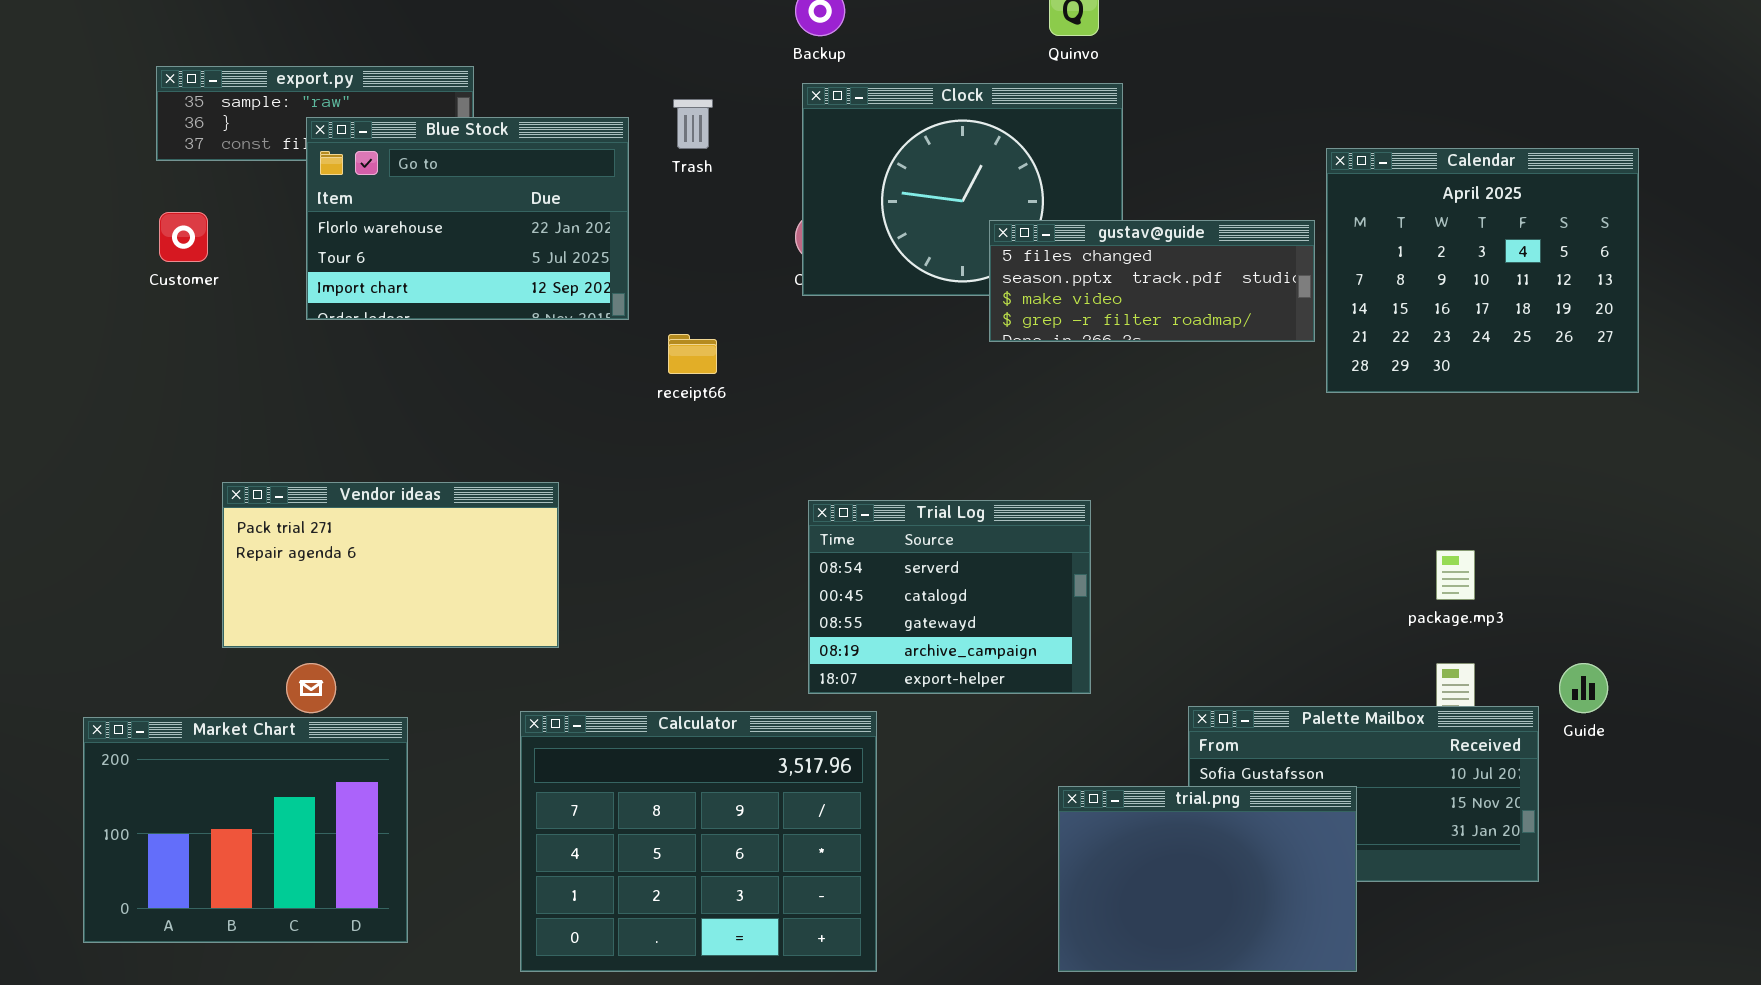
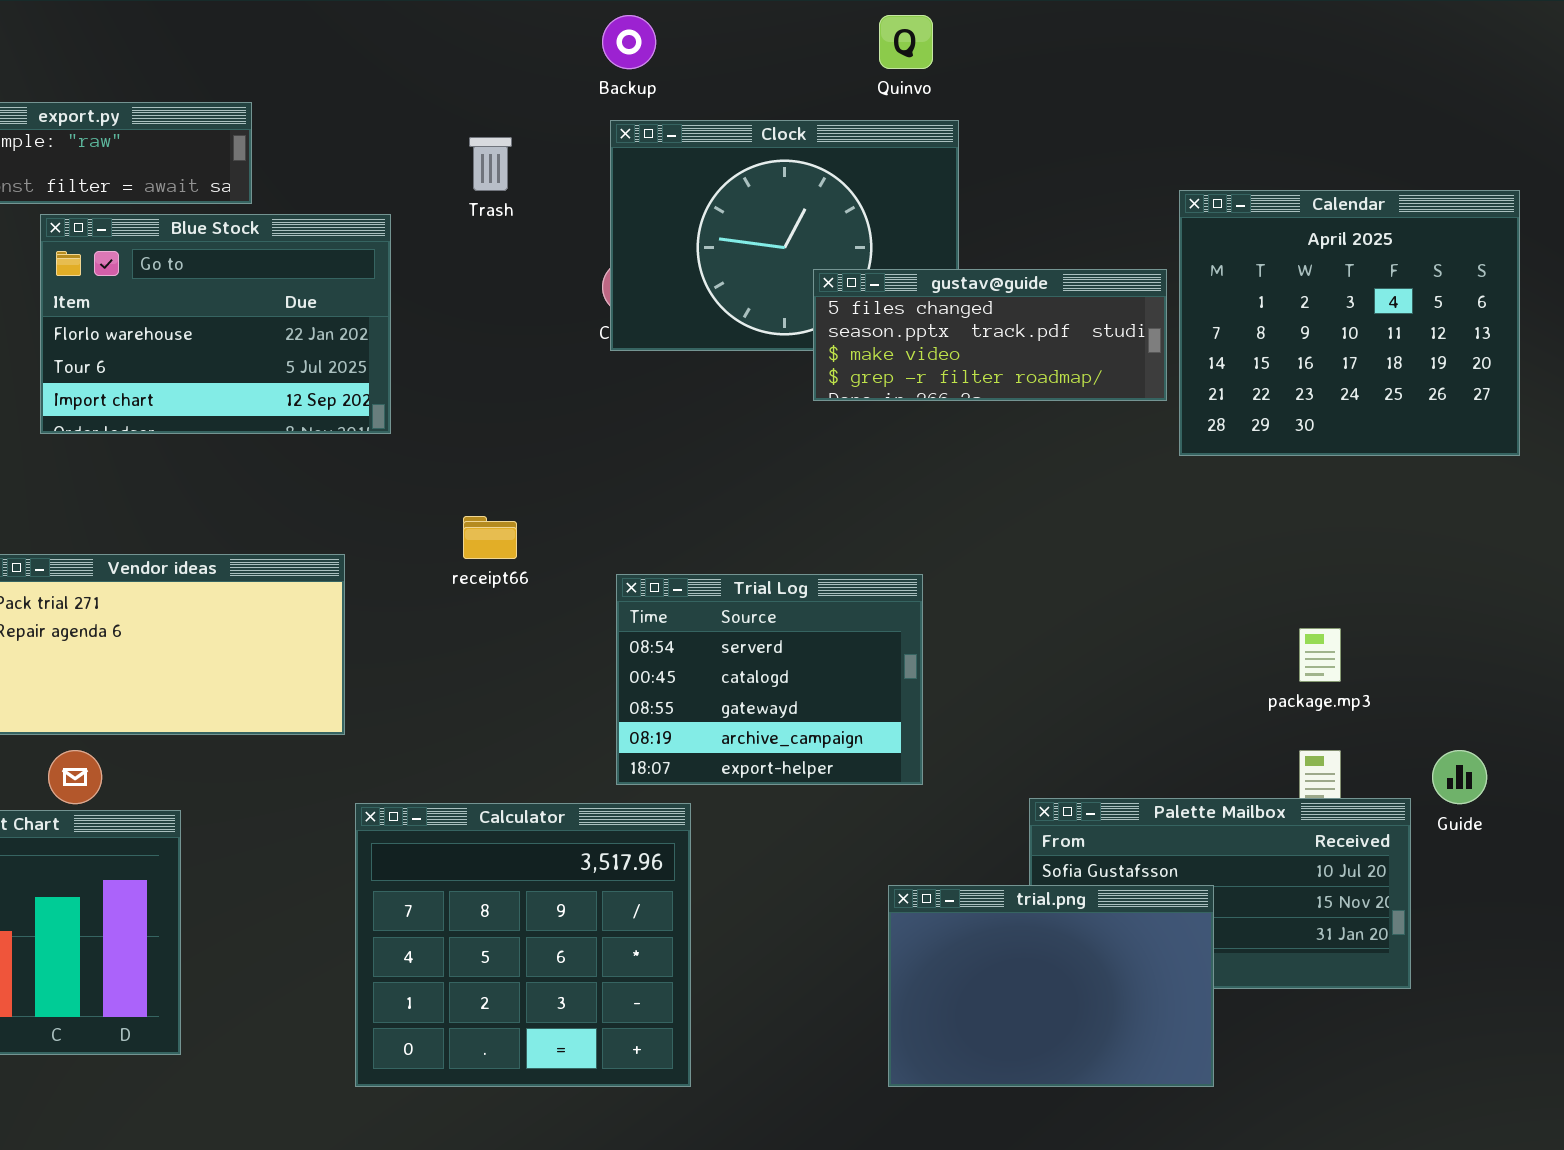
Blue Stock: [306,117,629,320] -> [40,214,391,434], moved
receipt66: [668,334,717,374] -> [463,516,517,559], moved
Calculator: [520,711,877,972] -> [355,803,691,1087], resized

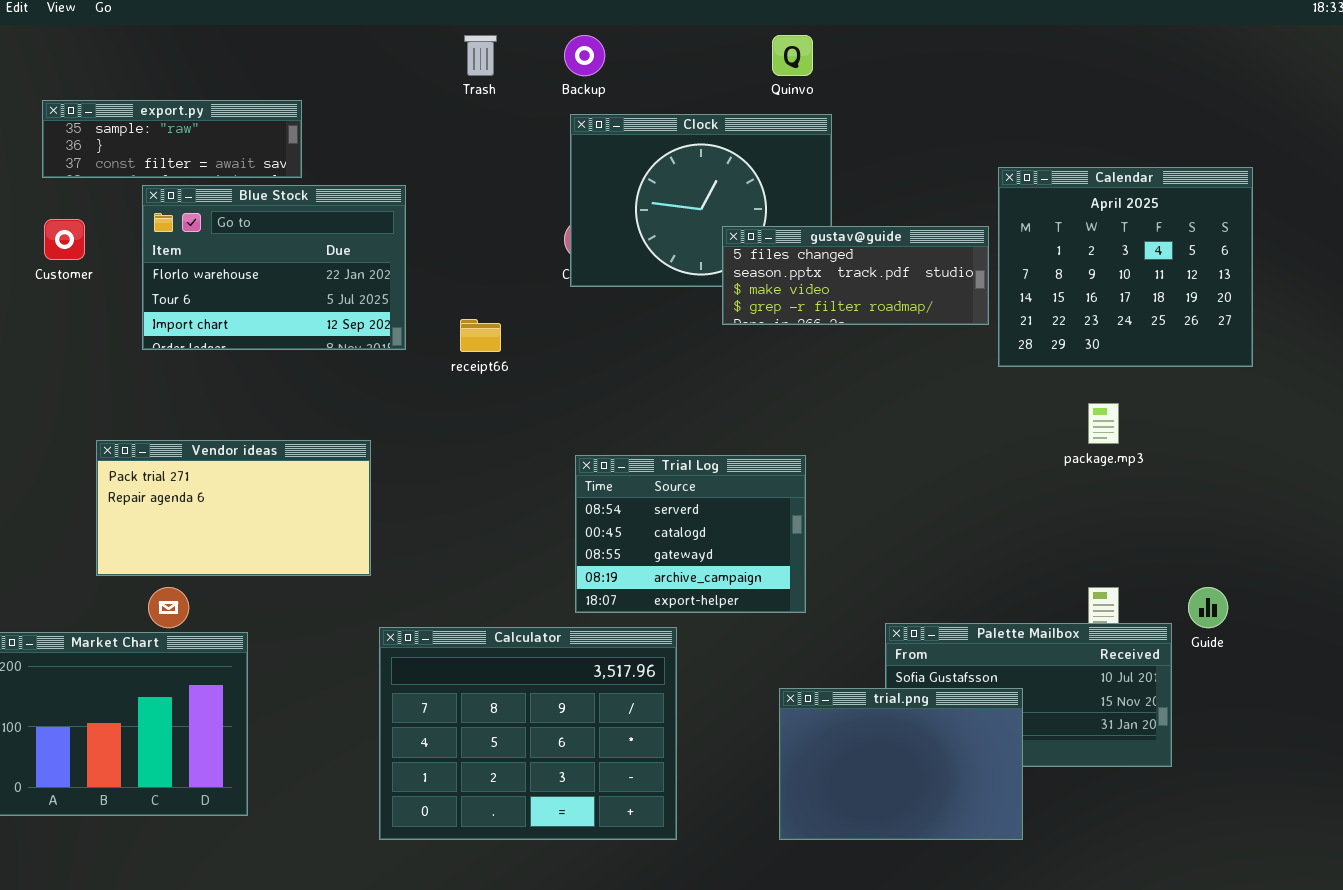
Trash: [469,137,512,191] -> [464,35,497,76], moved
receipt66: [463,516,517,559] -> [460,319,501,352], moved
package.mp3: [1299,628,1341,682] -> [1088,403,1119,444], moved
Calculator: [355,803,691,1087] -> [379,627,677,840], resized

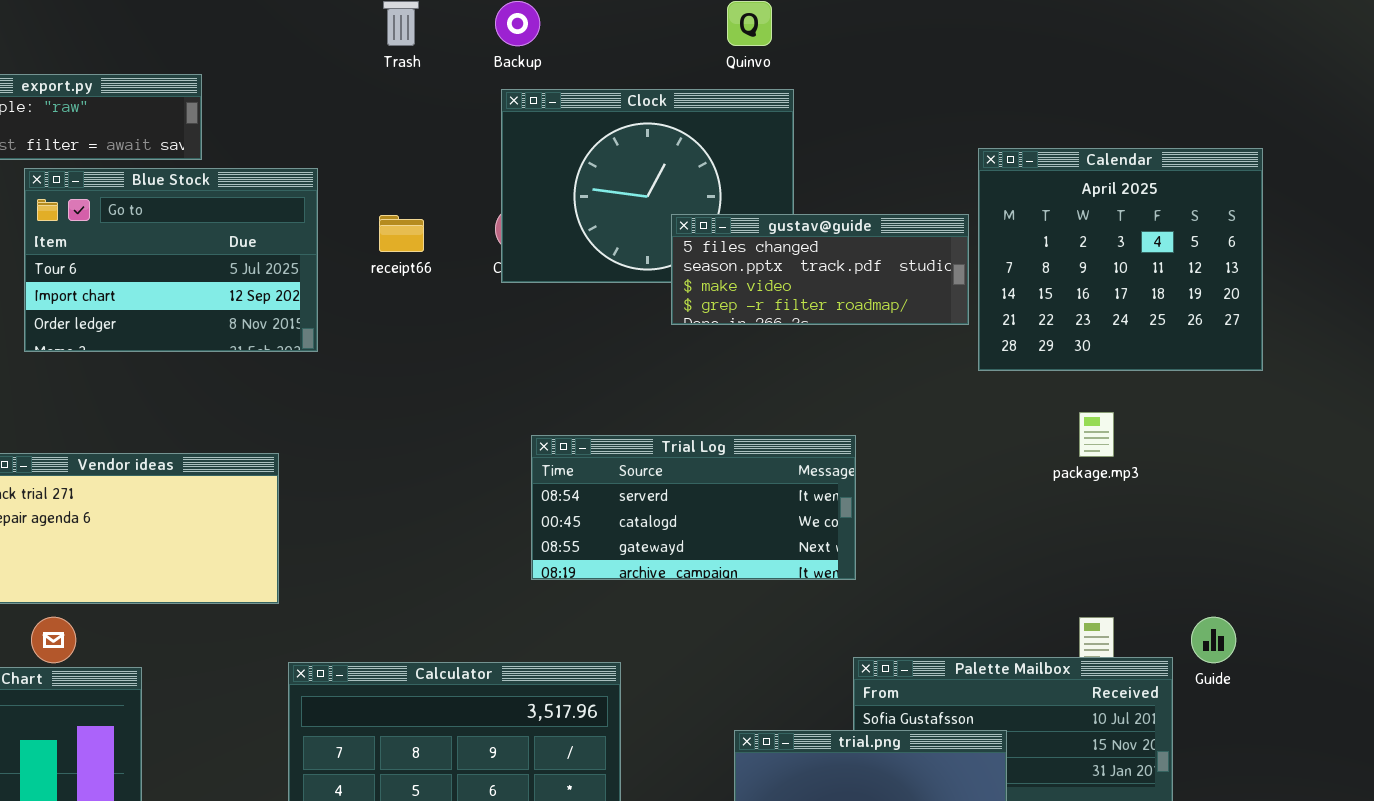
Blue Stock: [142,185,406,350] -> [24,168,318,352], scrolled down 1 row
receipt66: [460,319,501,352] -> [379,215,424,252], moved
Trial Log: [575,455,806,613] -> [531,435,856,580], moved, resized

